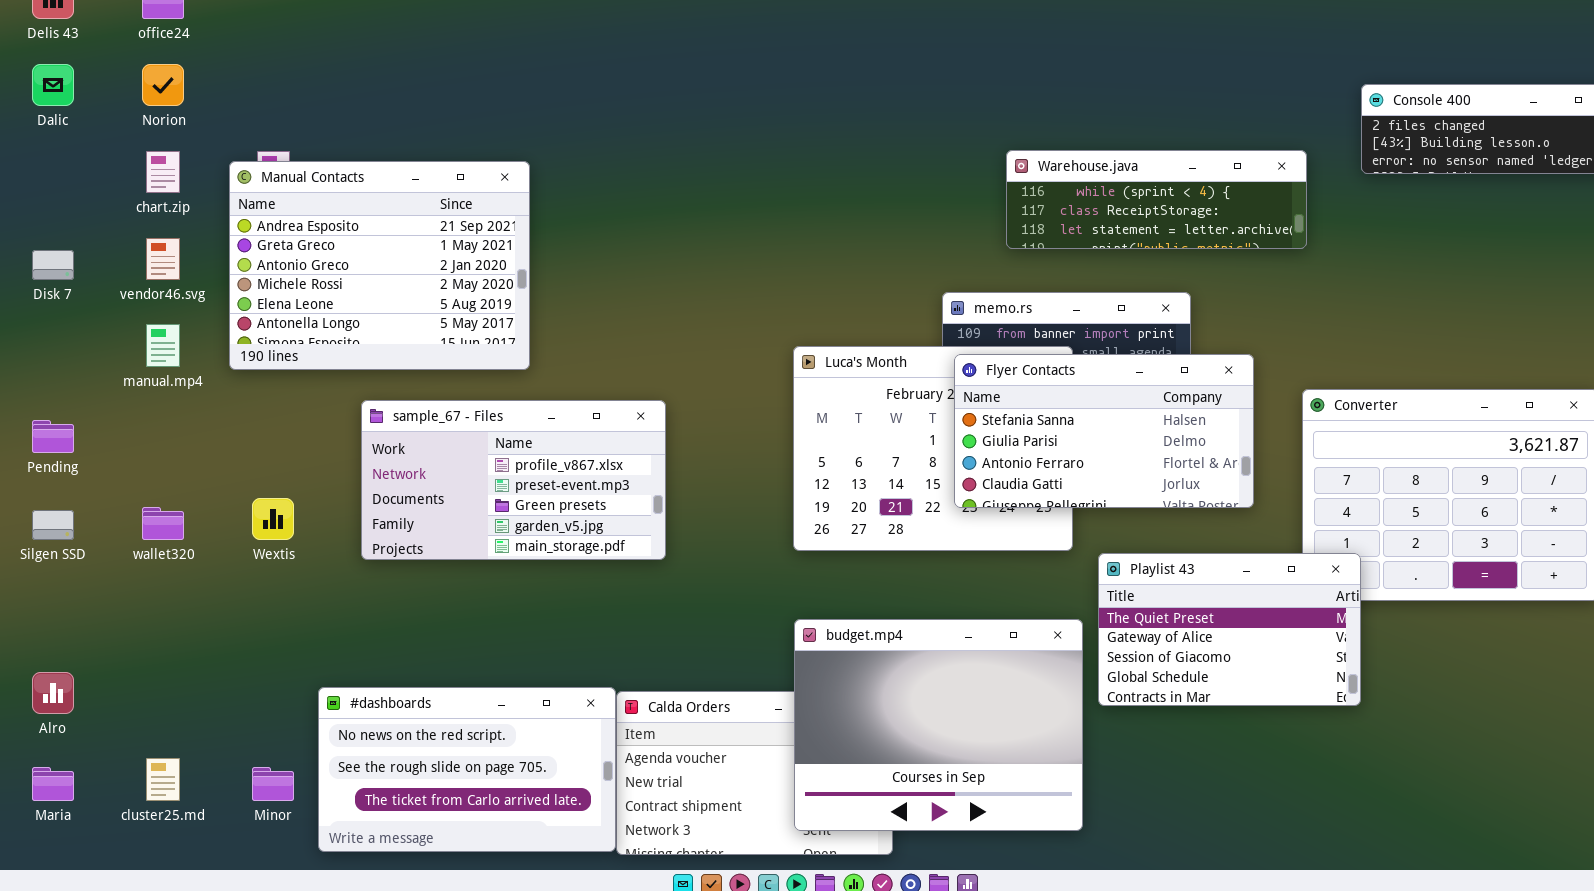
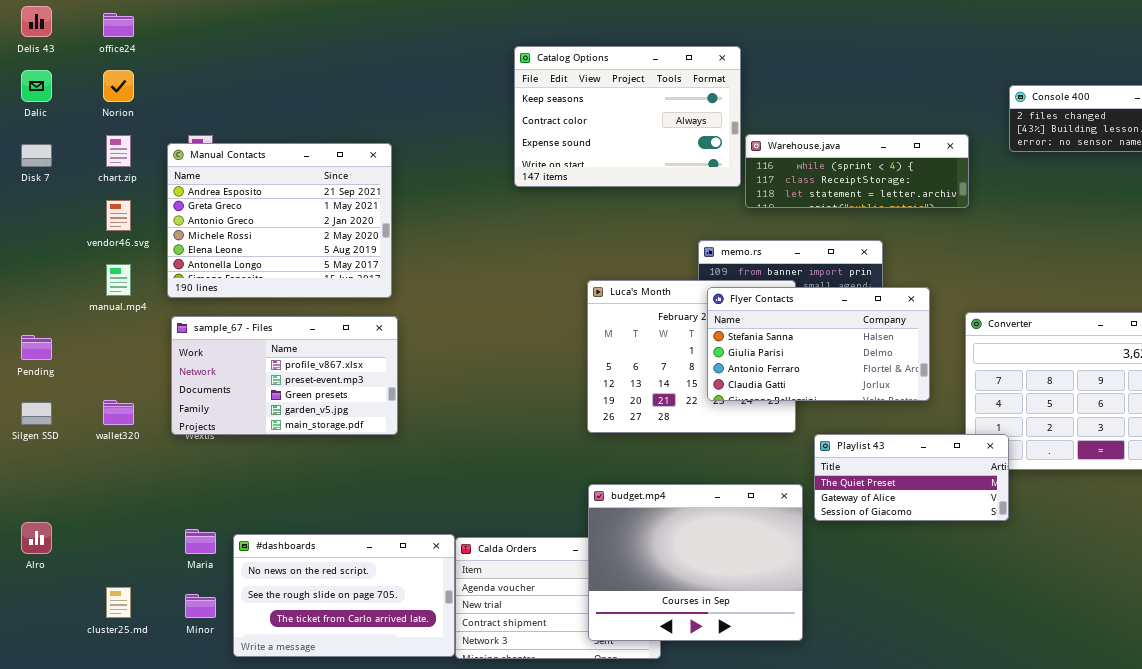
Catalog Options: none -> [514,46,741,187], opened
Disk 7: [32,250,74,280] -> [21,144,52,167], moved
sample_67 - Files: [361,400,666,560] -> [171,316,398,435], moved
Playlist 43: [1098,553,1361,706] -> [814,434,1009,521], resized
Maria: [32,767,74,801] -> [185,529,216,554], moved

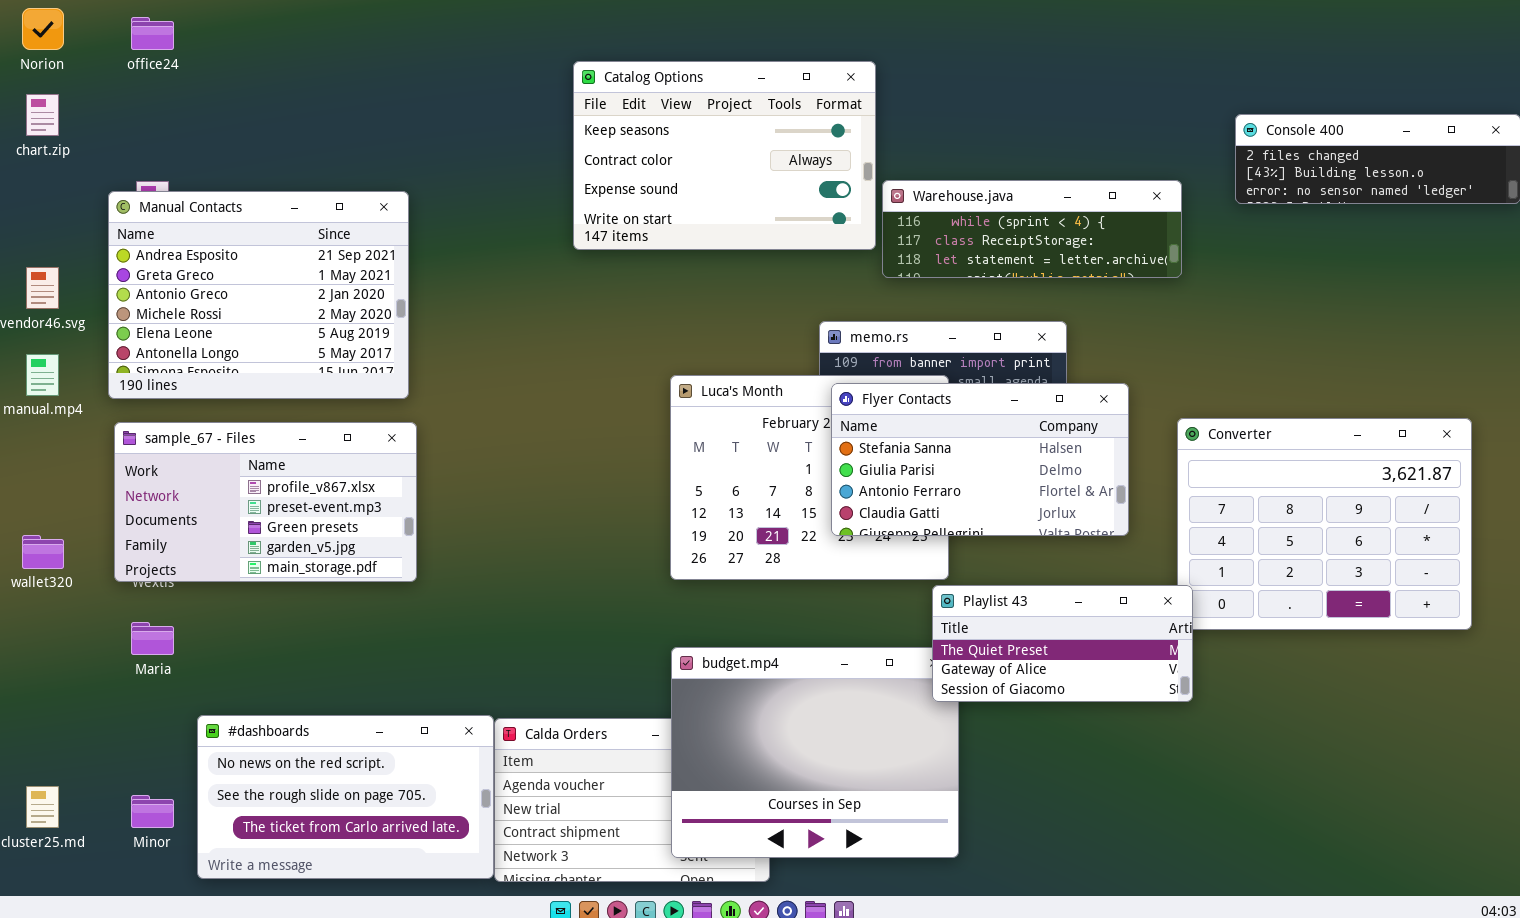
office24: [103,13,134,37] -> [131,17,174,50], moved
Norion: [103,70,134,102] -> [22,8,64,50], moved
chart.zip: [106,135,131,167] -> [26,94,59,136], moved
Playlist 43: [814,434,1009,521] -> [932,585,1193,702], moved
Maria: [185,529,216,554] -> [131,622,174,655], moved

